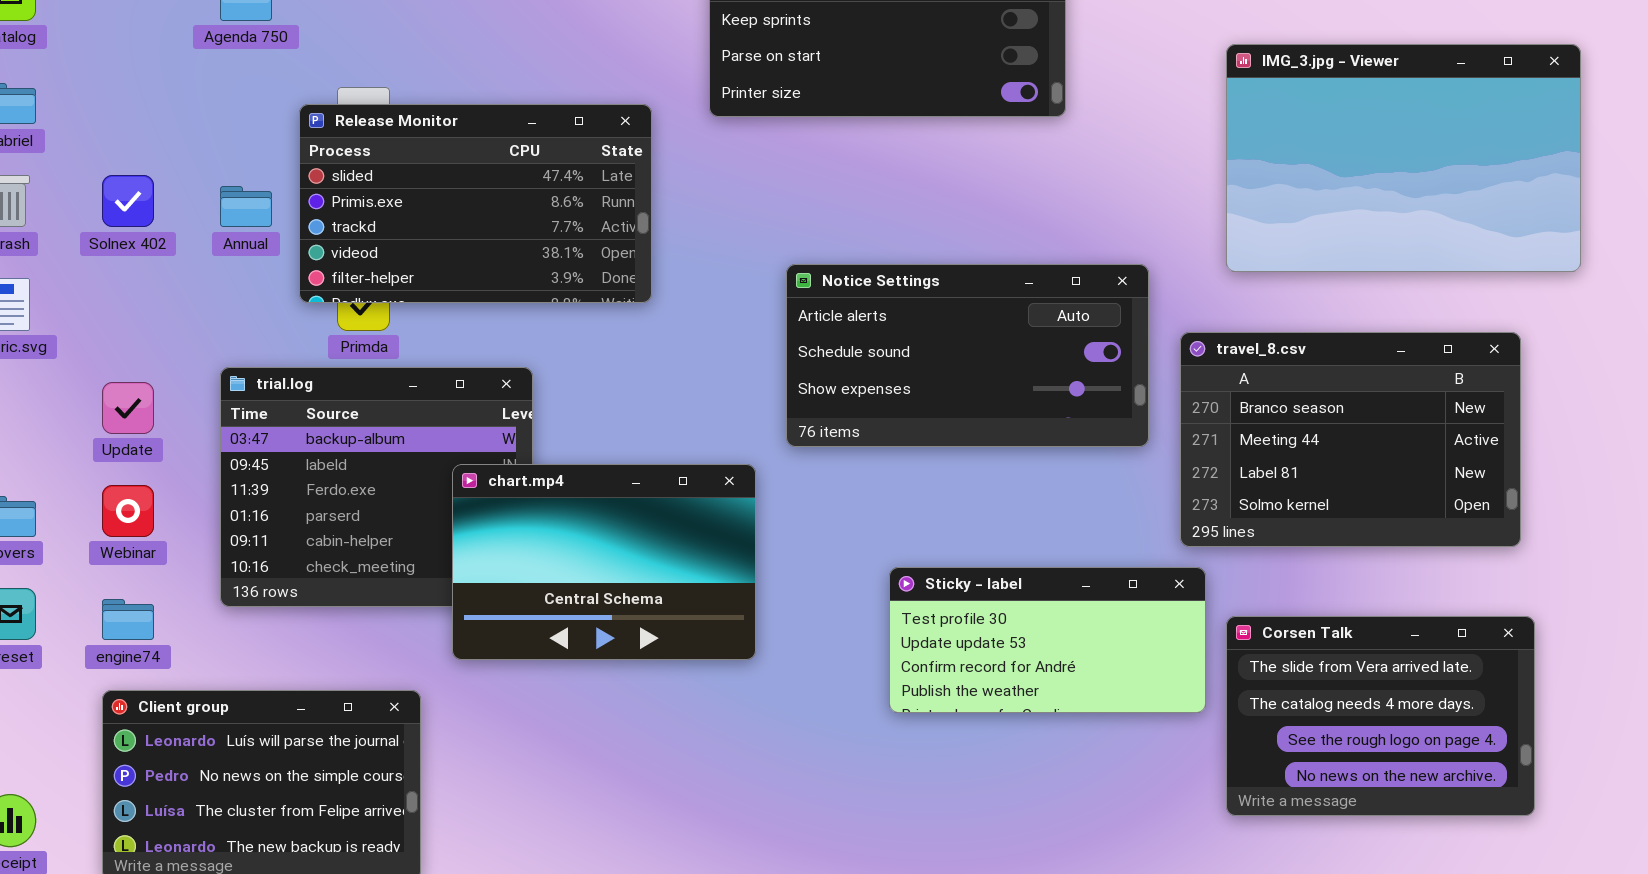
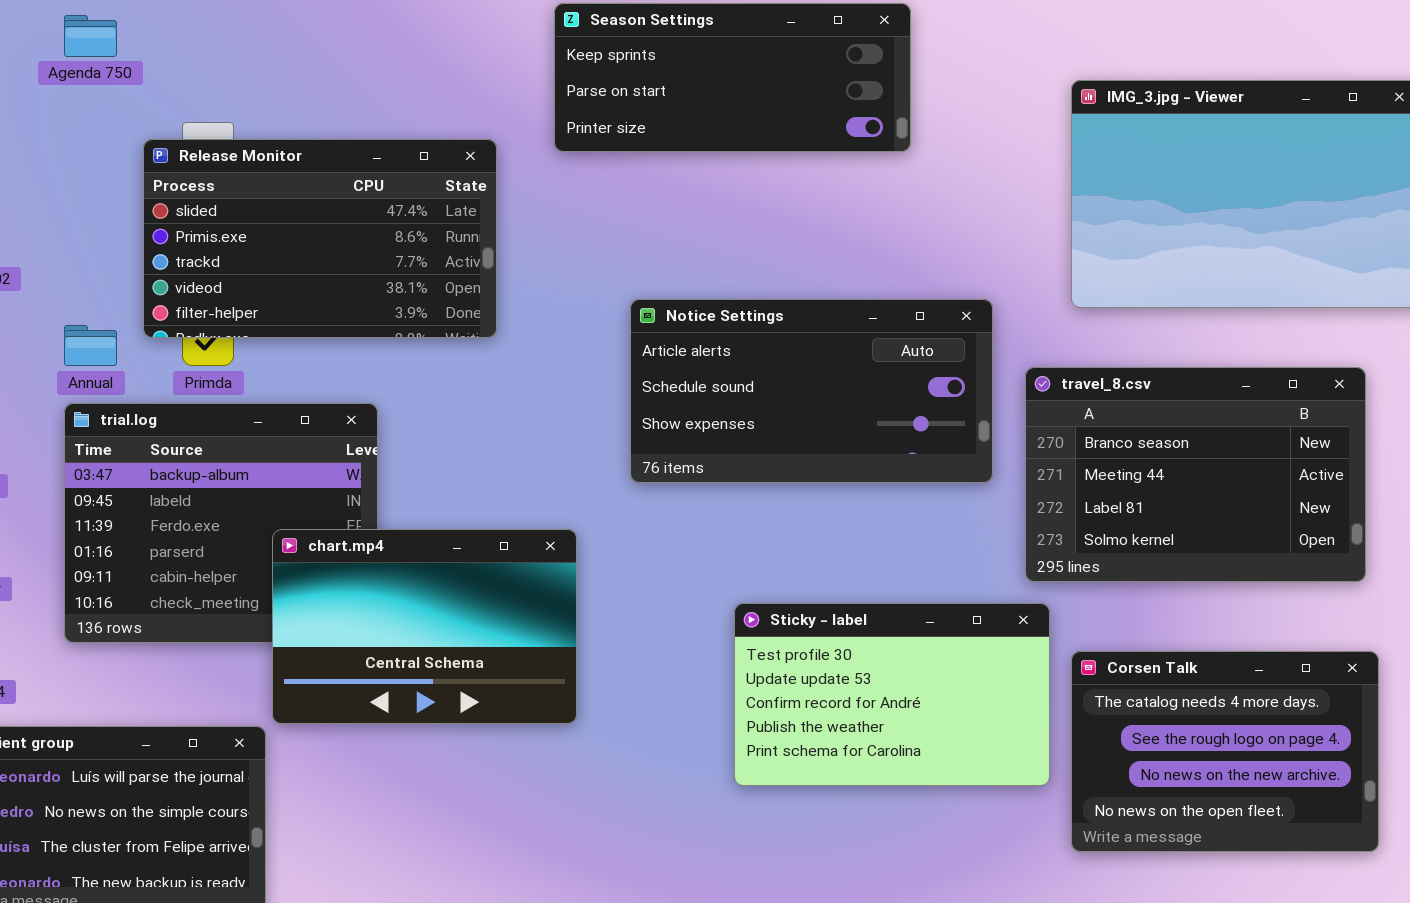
Annual: [220,186,272,227] -> [64,325,117,366], moved
chart.mp4: [452,464,756,660] -> [272,529,577,724], moved
Sticky - label: [889,567,1206,713] -> [734,603,1050,786], resized
Corsen Talk: [1226,616,1535,816] -> [1071,651,1379,852], scrolled down 1 row

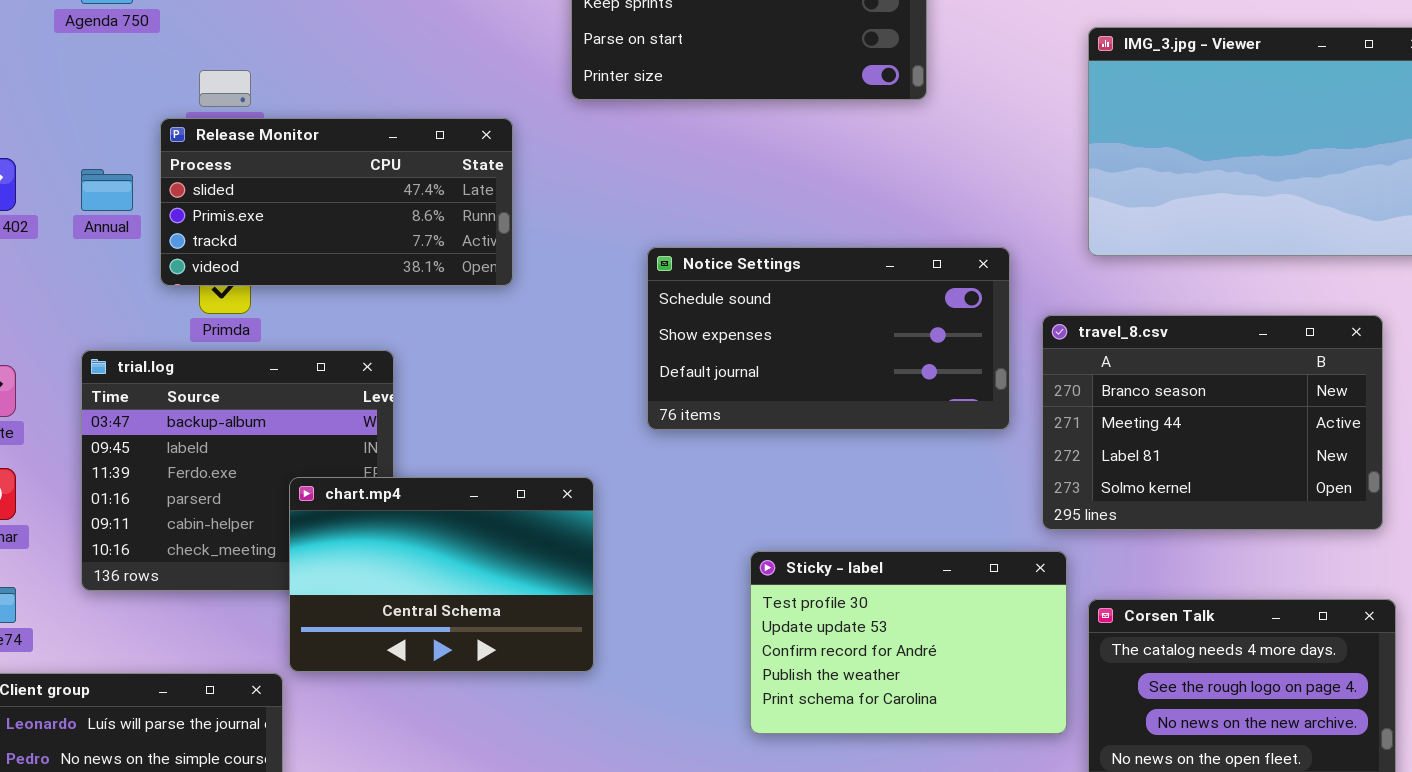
Release Monitor: [143,139,497,338] -> [160,118,513,286], resized
Notice Settings: [630,299,993,483] -> [647,247,1010,430], scrolled down 1 row
Annual: [64,325,117,366] -> [81,169,133,211], moved

